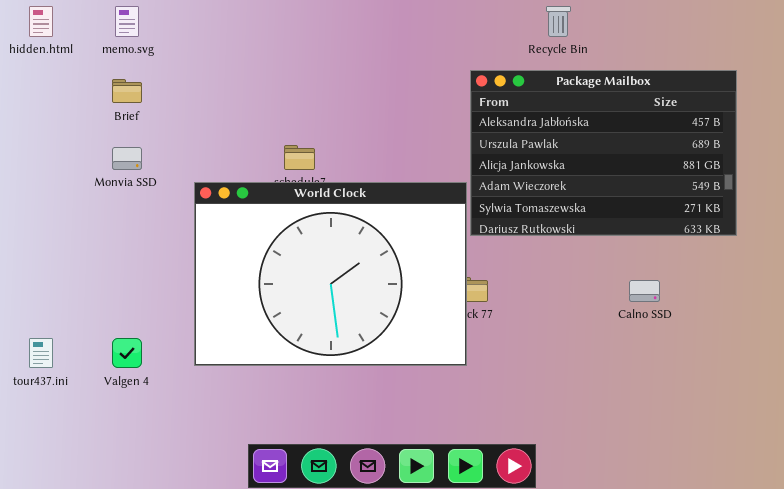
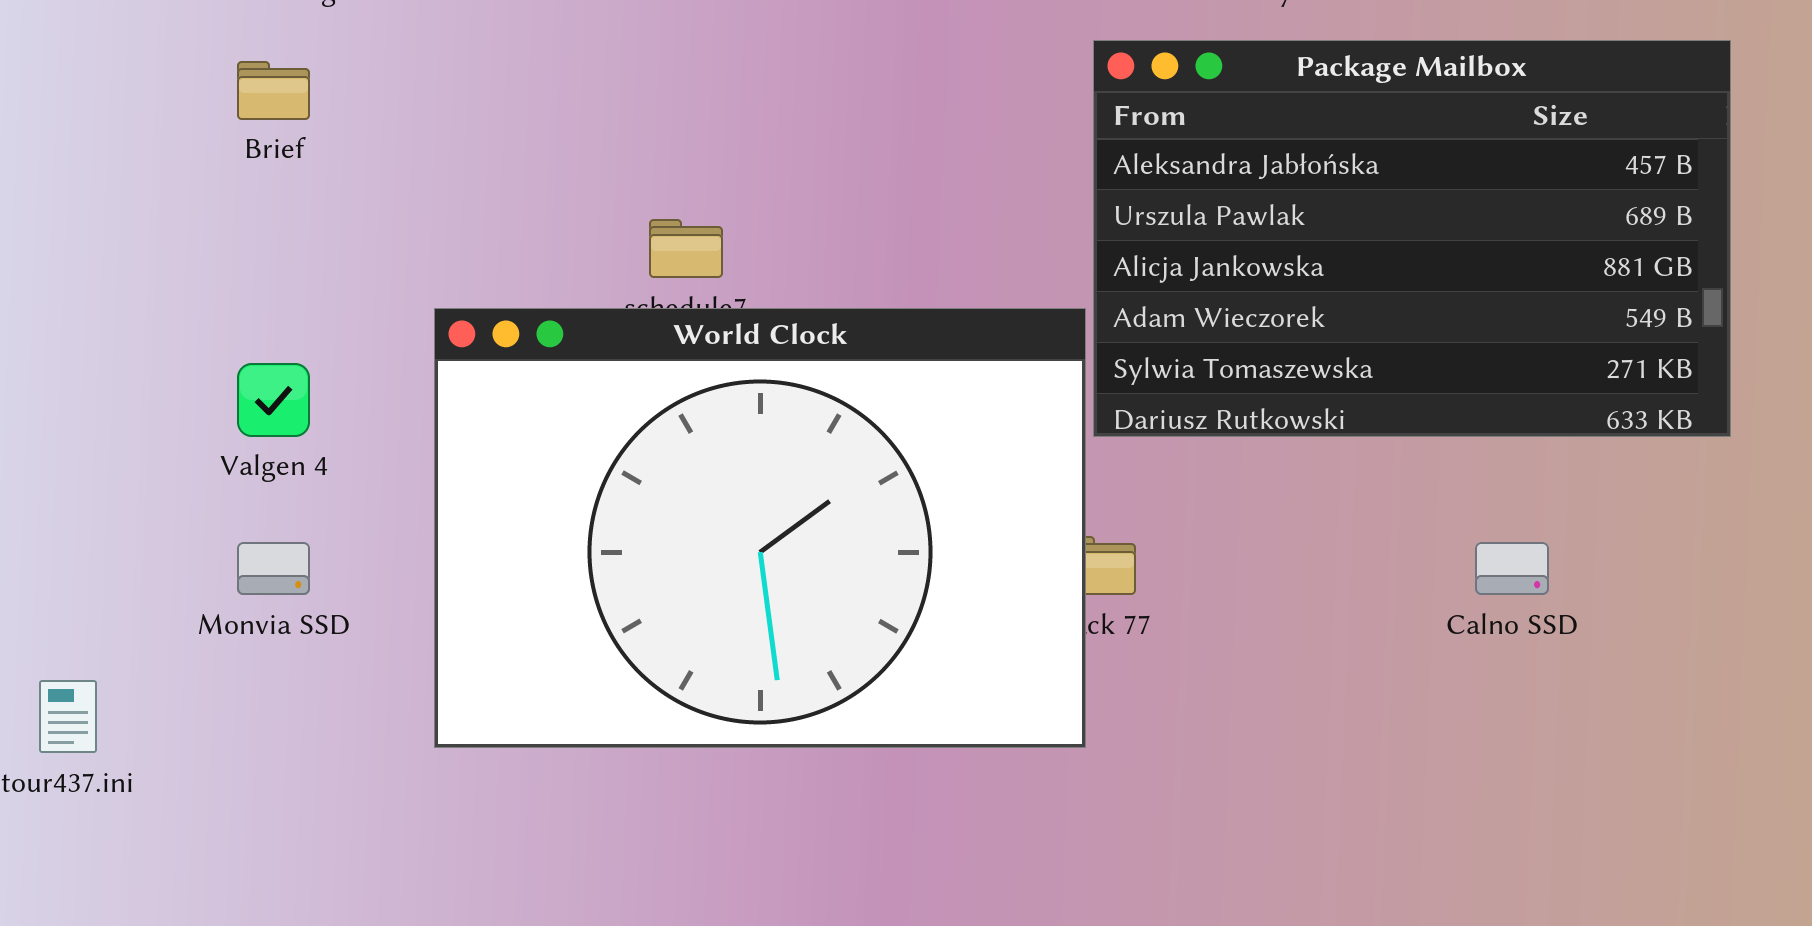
Monvia SSD: [112,147,142,170] -> [237,542,310,595], moved
Valgen 4: [112,338,142,368] -> [237,363,310,437], moved

